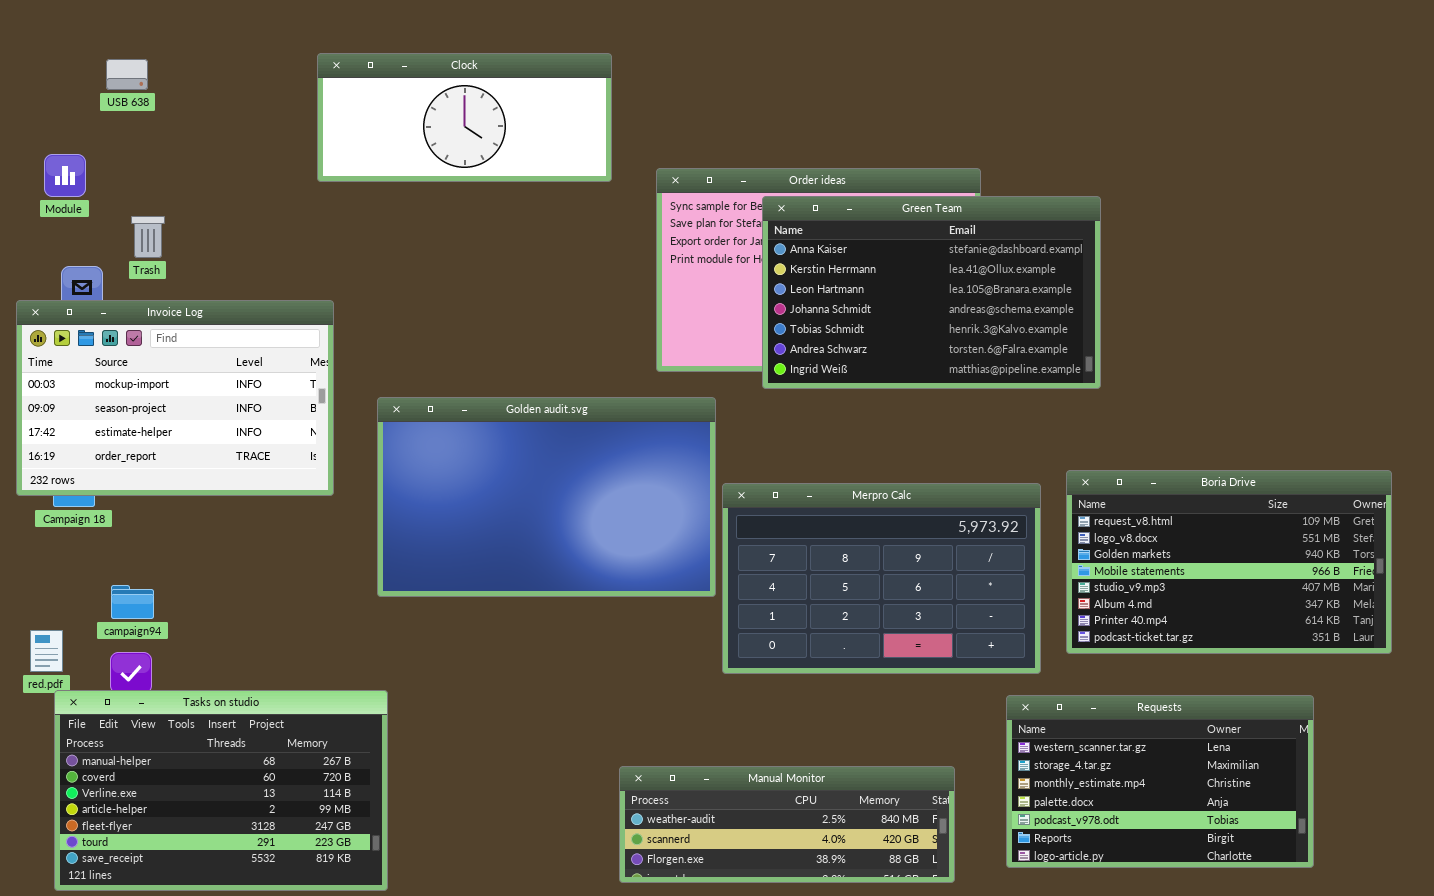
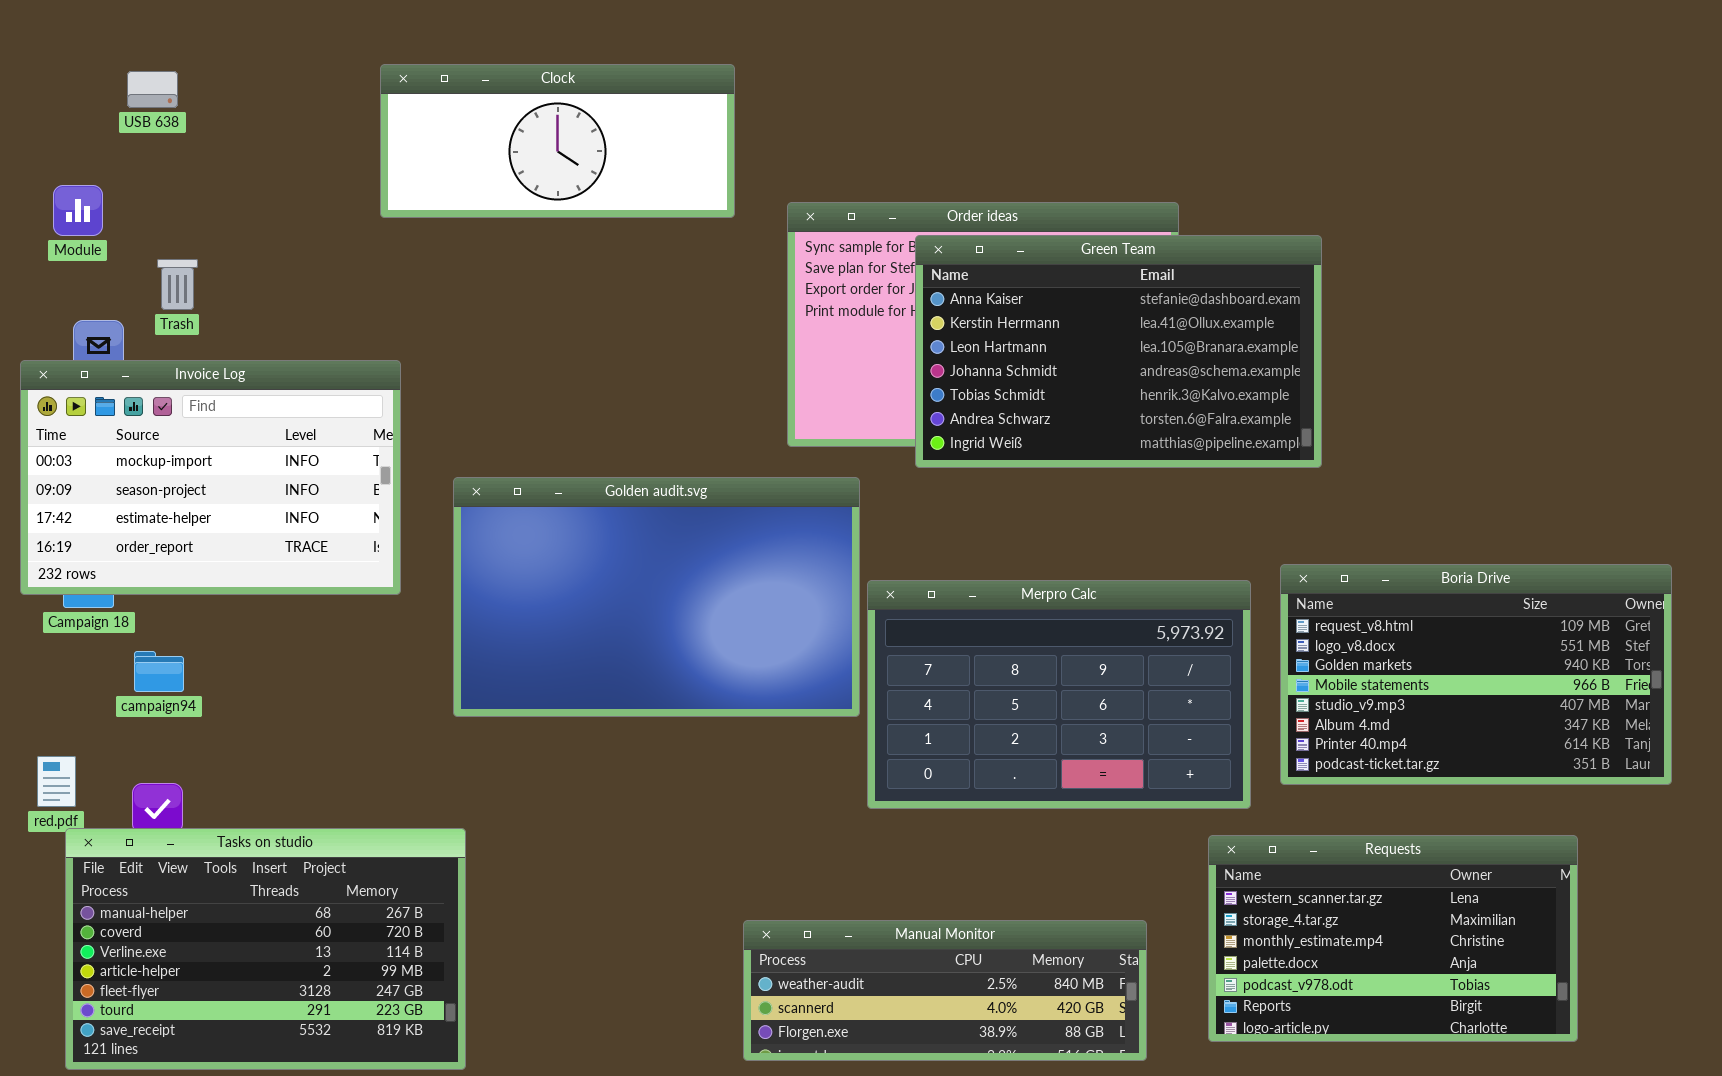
campaign94: [111,585,154,619] -> [134,651,184,692], moved

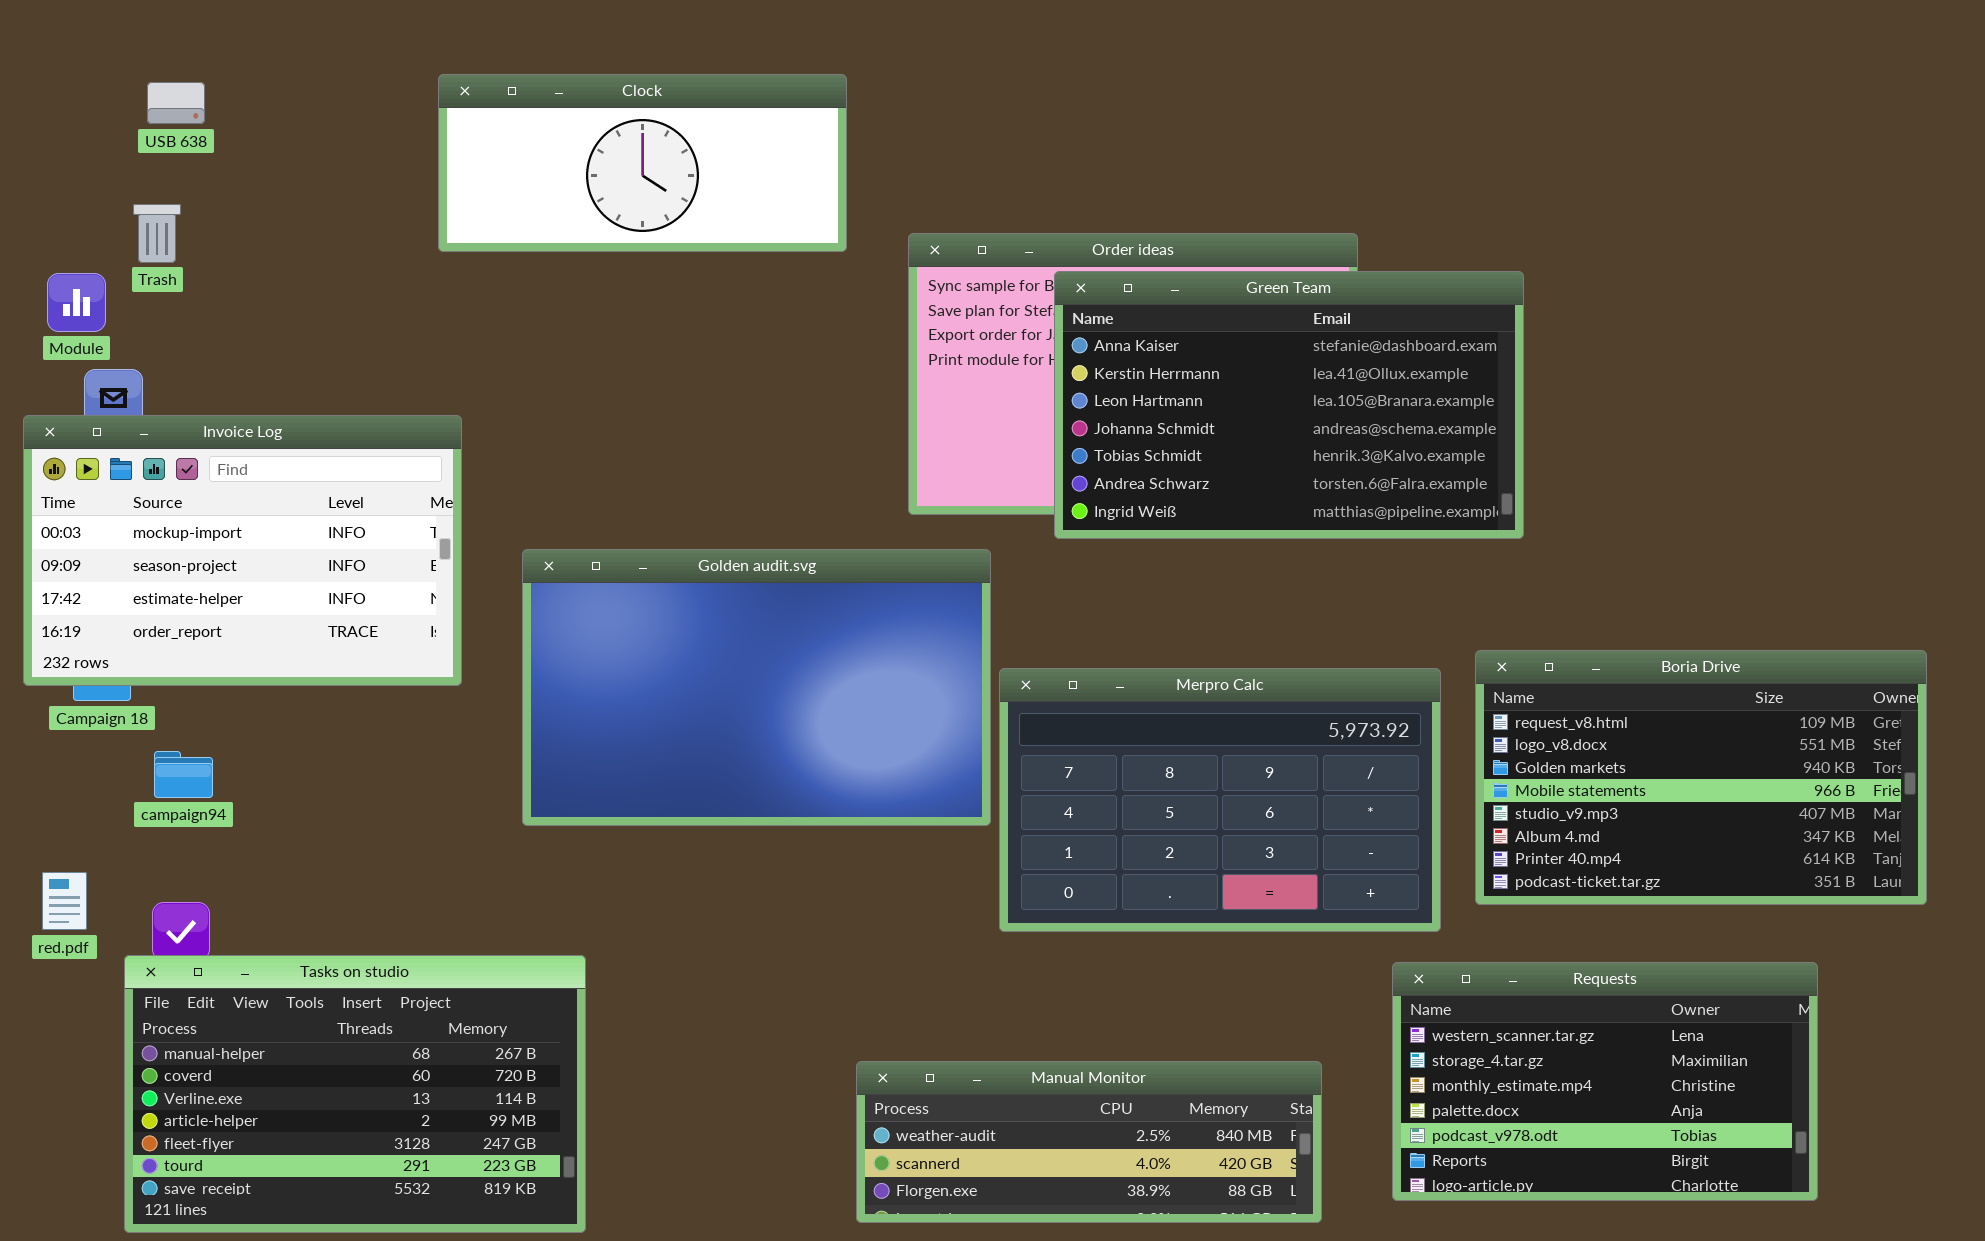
Module: [53,185,103,236] -> [47,273,106,332], moved
Trash: [157,259,198,310] -> [133,204,181,263], moved
Tasks on studio: [65,828,466,1070] -> [124,955,586,1233], moved

